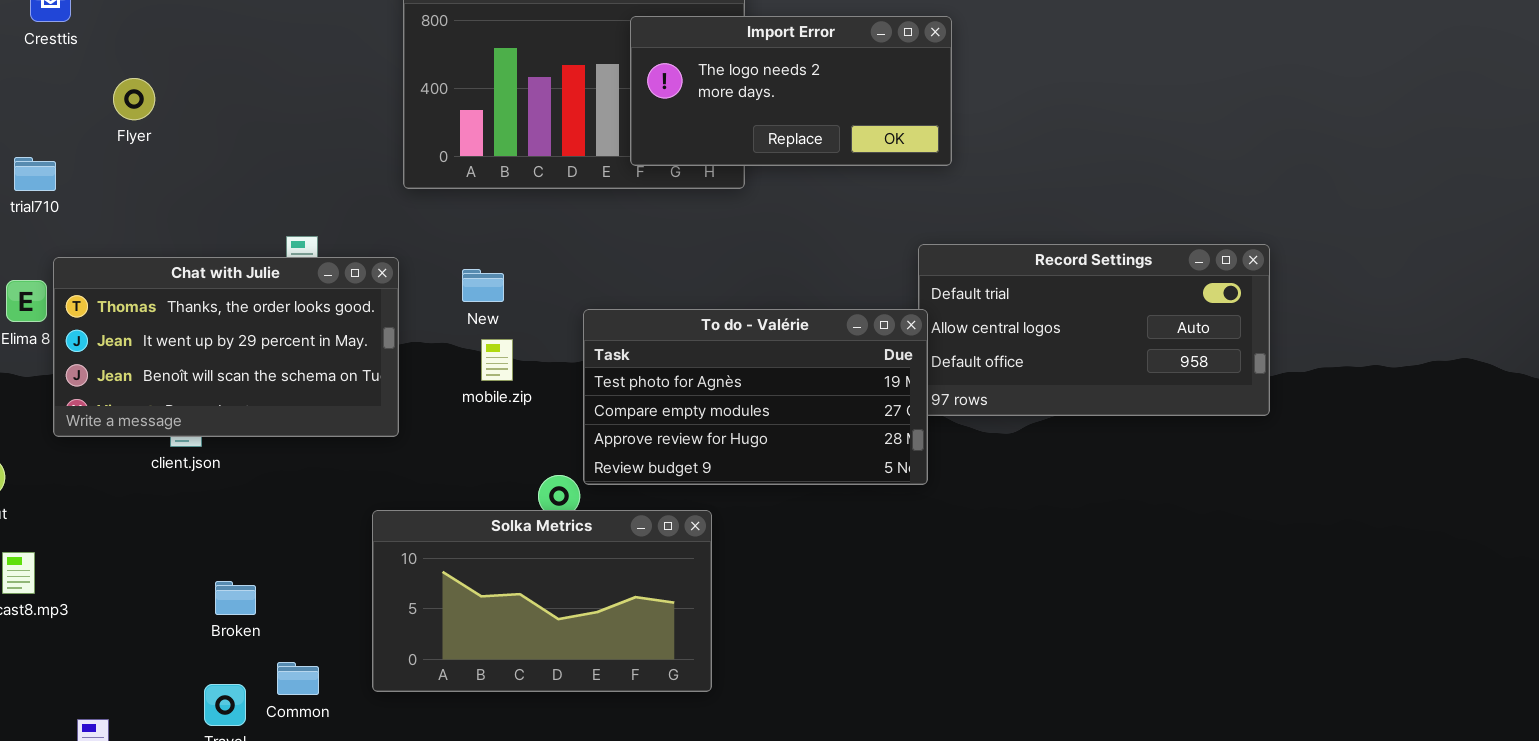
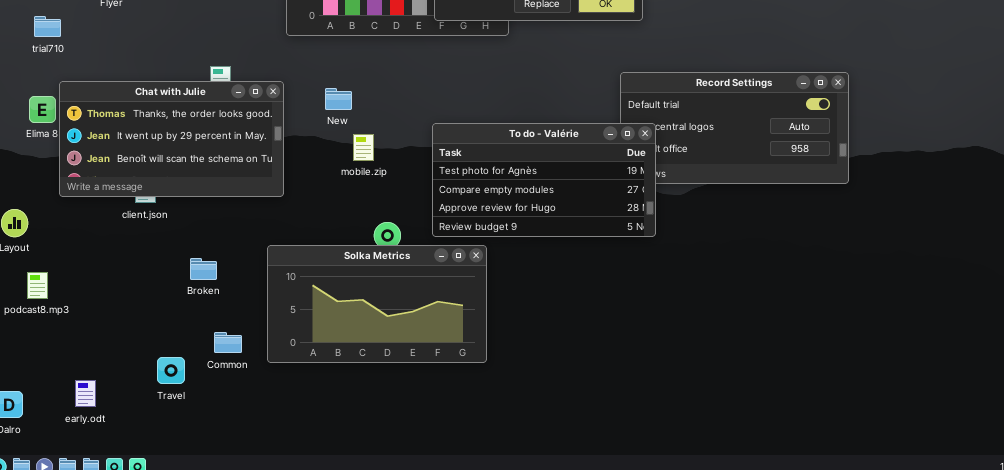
To do - Valérie: [583,309,928,485] -> [432,123,656,237], moved
mobile.zip: [481,339,513,381] -> [353,134,374,161], moved
Broken: [215,581,256,615] -> [190,258,217,280], moved
Common: [277,662,319,695] -> [214,332,242,353], moved

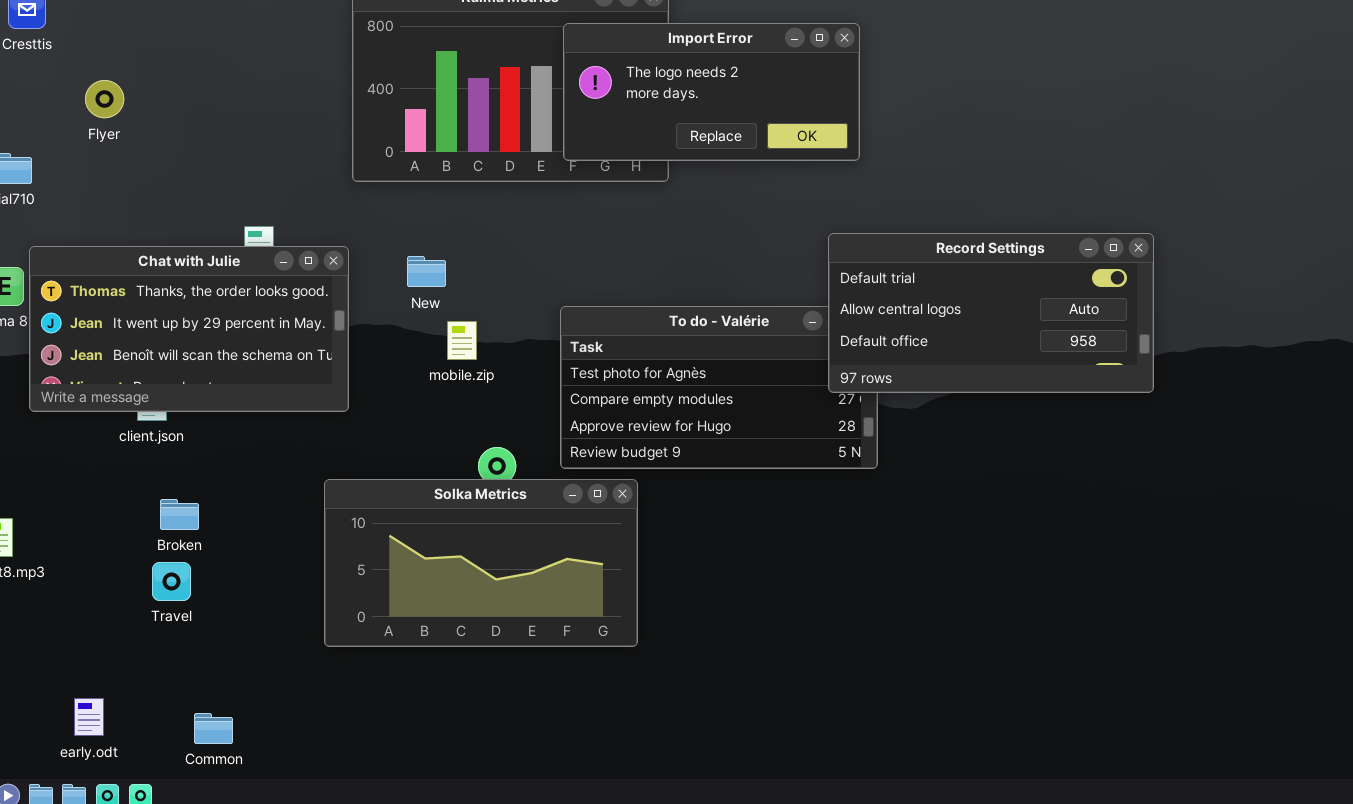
Record Settings: [620,72,849,184] -> [828,233,1154,393], raised
Broken: [190,258,217,280] -> [160,499,199,530], moved
Common: [214,332,242,353] -> [194,713,233,744], moved
Travel: [157,357,185,384] -> [152,562,191,601], moved
early.odt: [75,380,96,407] -> [74,698,104,736], moved

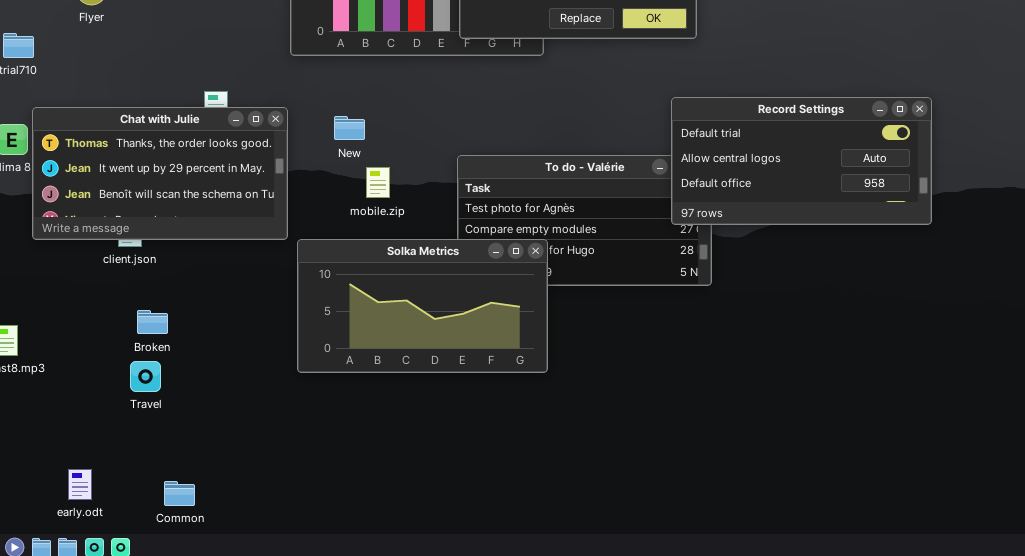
Solka Metrics: [324,479,638,647] -> [297,239,548,373], moved

